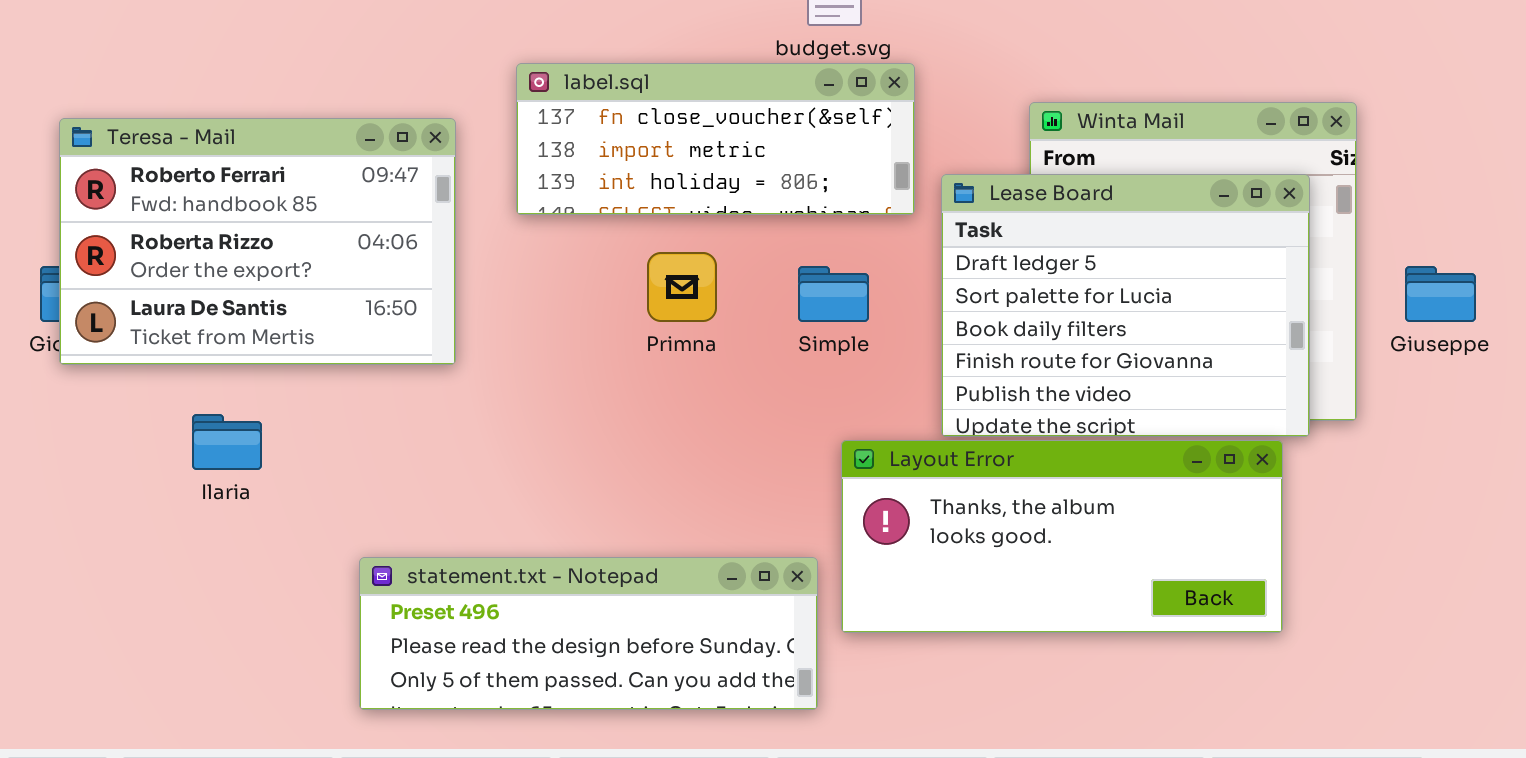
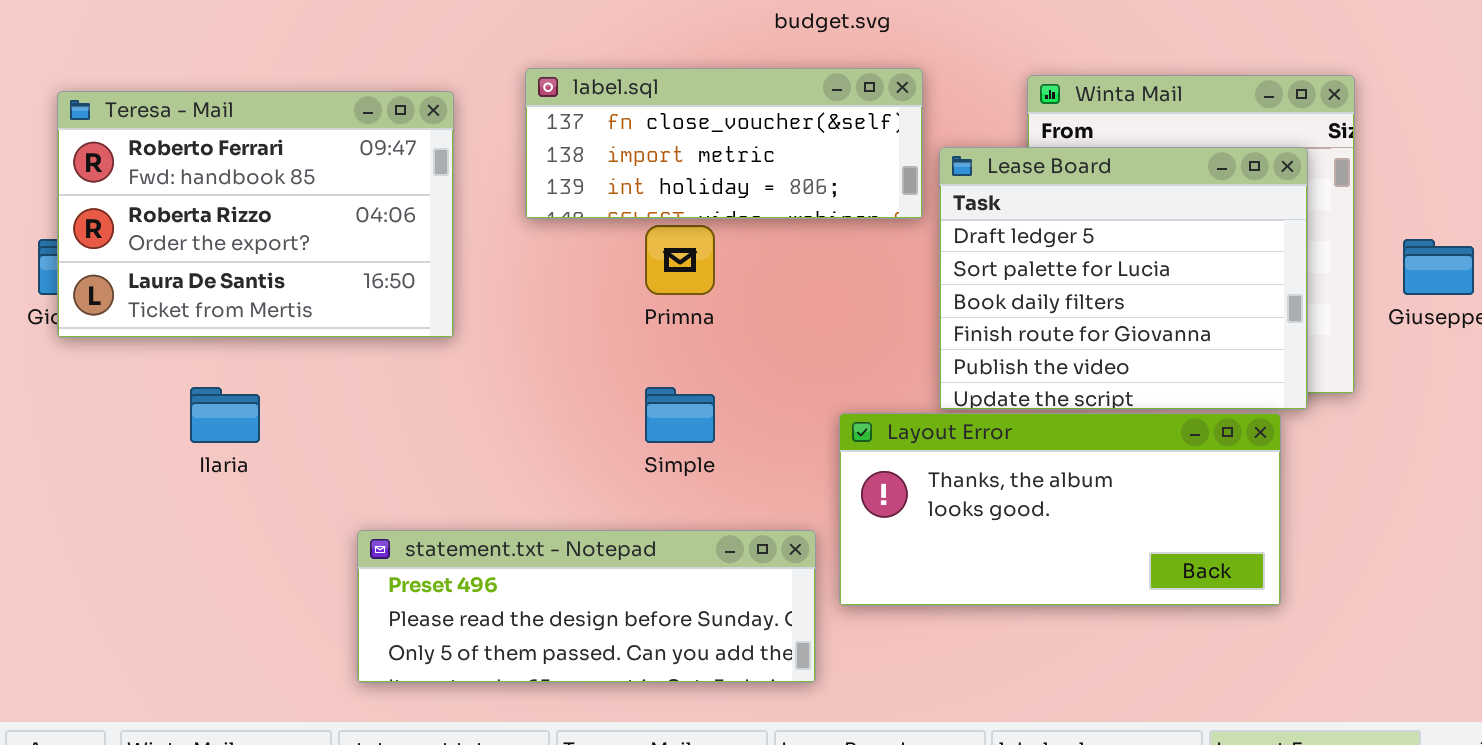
label.sql: [516,63,915,215] -> [525,68,923,219], moved
Simple: [798,266,869,322] -> [645,387,715,443], moved

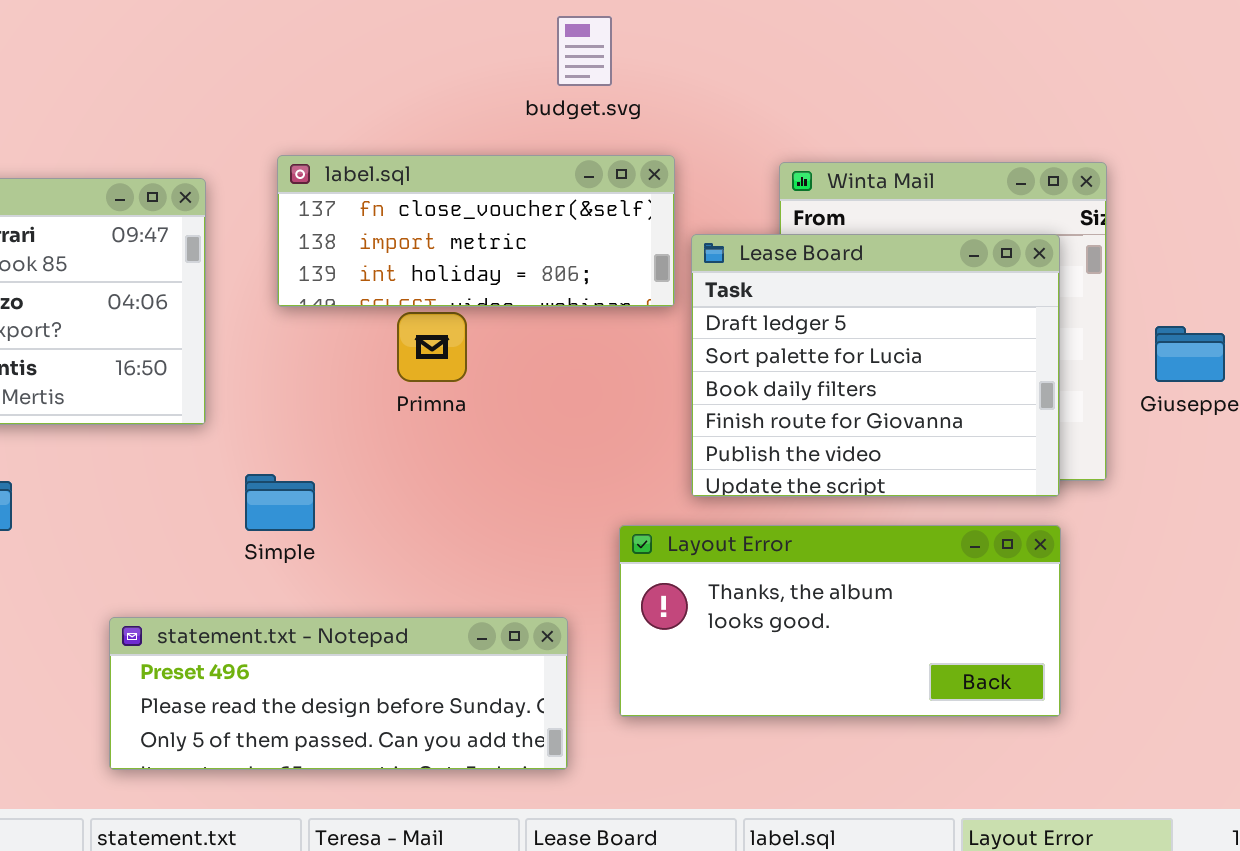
Simple: [645,387,715,443] -> [245,474,315,531], moved
Layout Error: [839,413,1281,606] -> [619,525,1061,717], moved

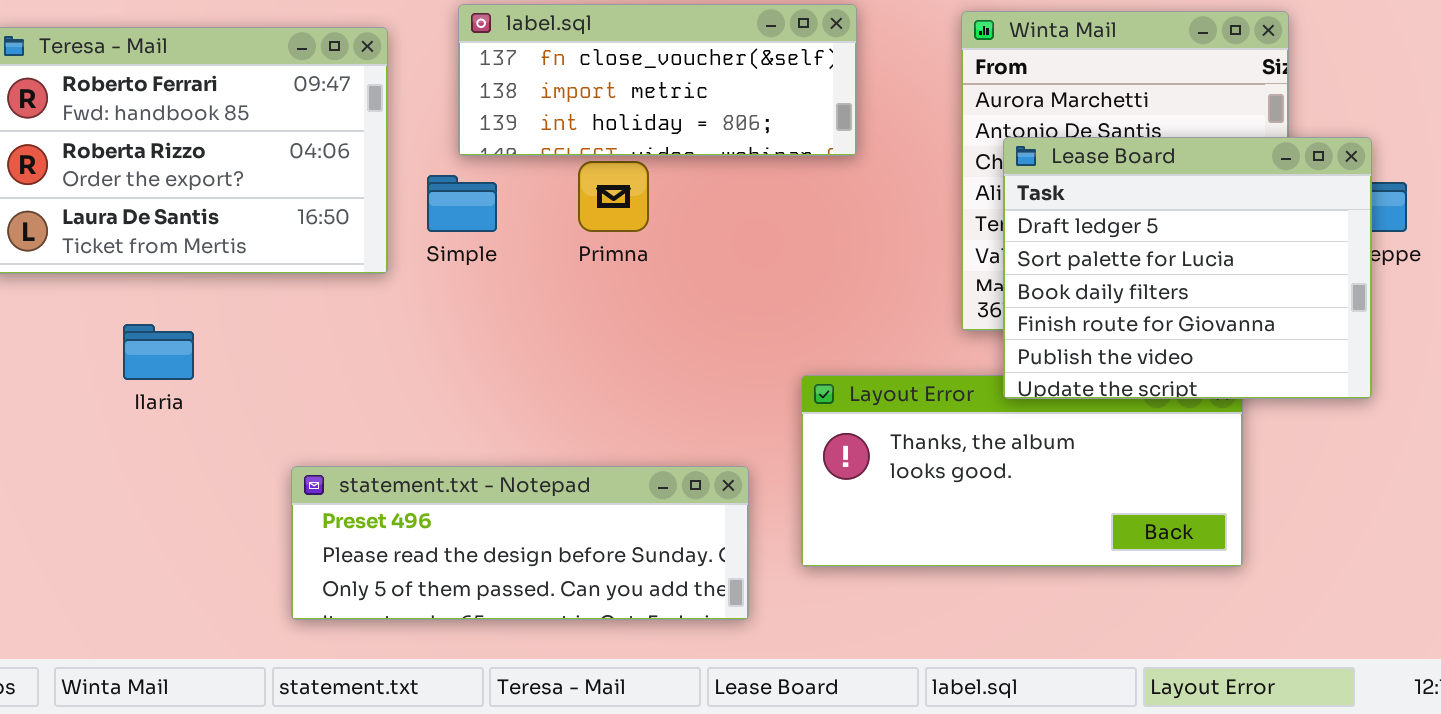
Lease Board: [691,234,1060,497] -> [1003,137,1372,399], moved
Simple: [245,474,315,531] -> [427,175,497,232], moved

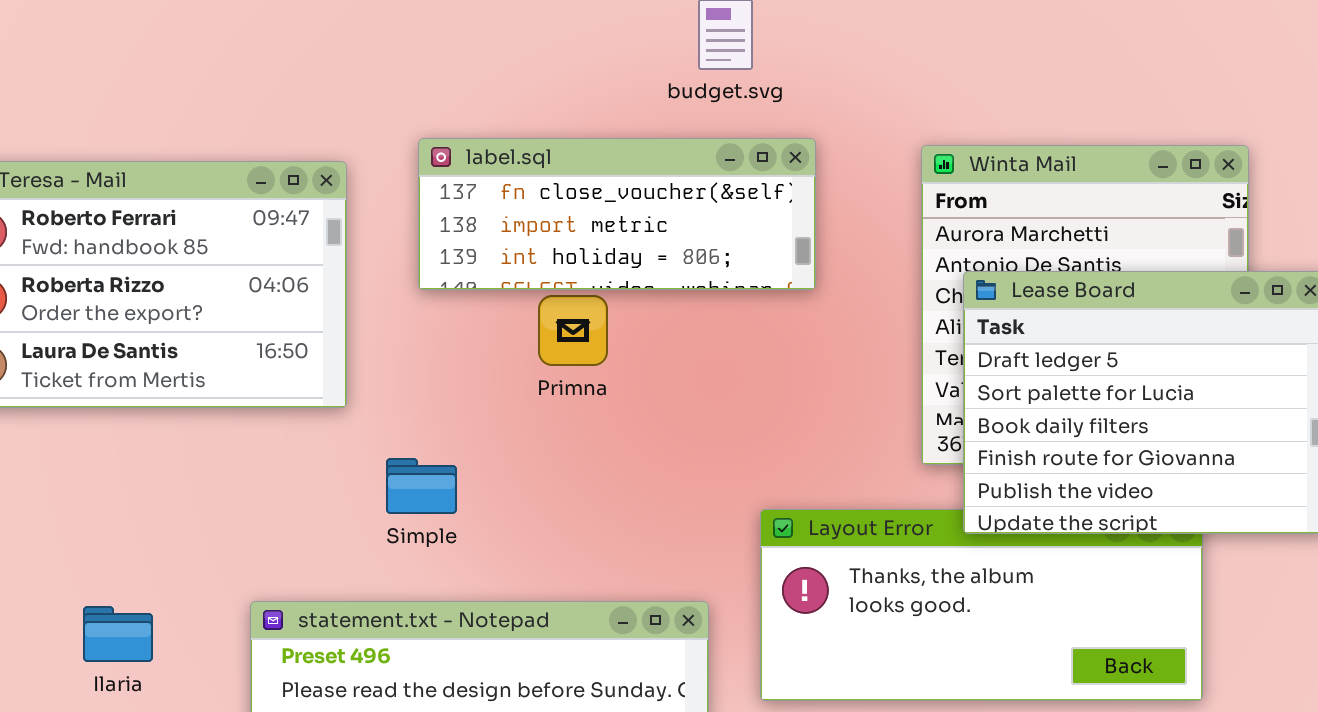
Simple: [427,175,497,232] -> [386,458,457,514], moved
Ilaria: [123,324,194,380] -> [83,606,153,662], moved

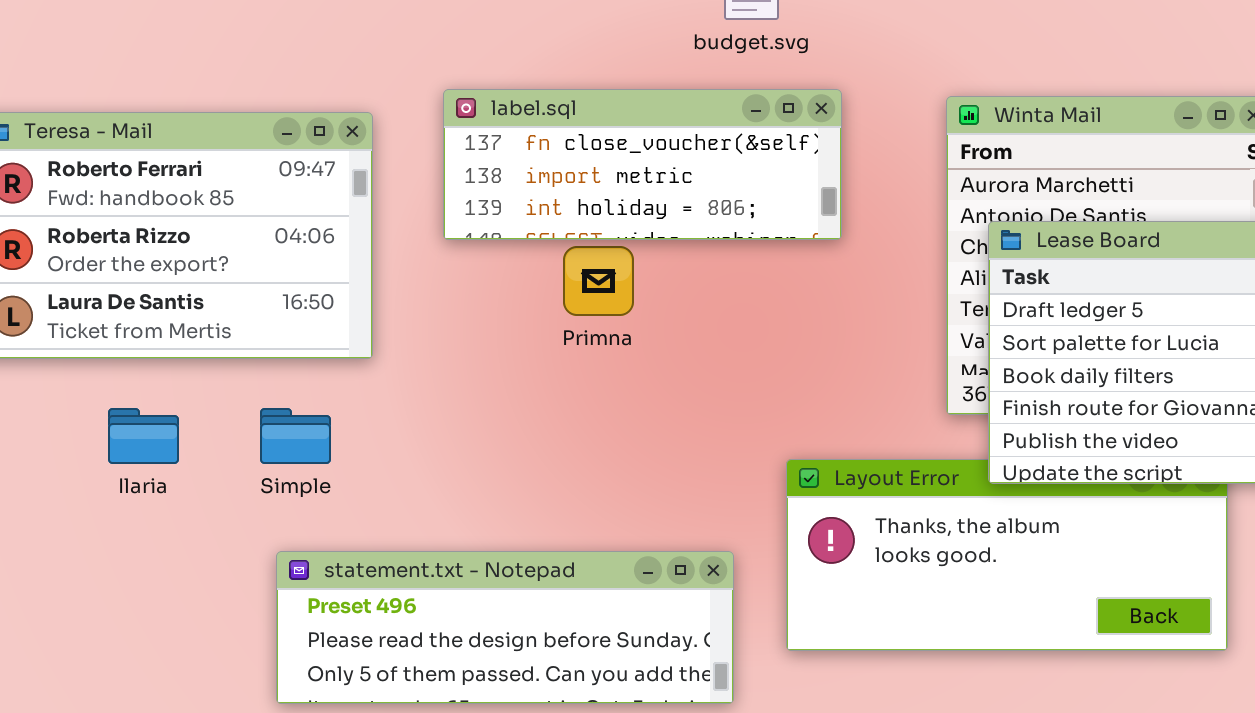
Simple: [386,458,457,514] -> [260,408,331,464], moved
Ilaria: [83,606,153,662] -> [108,408,179,464], moved

